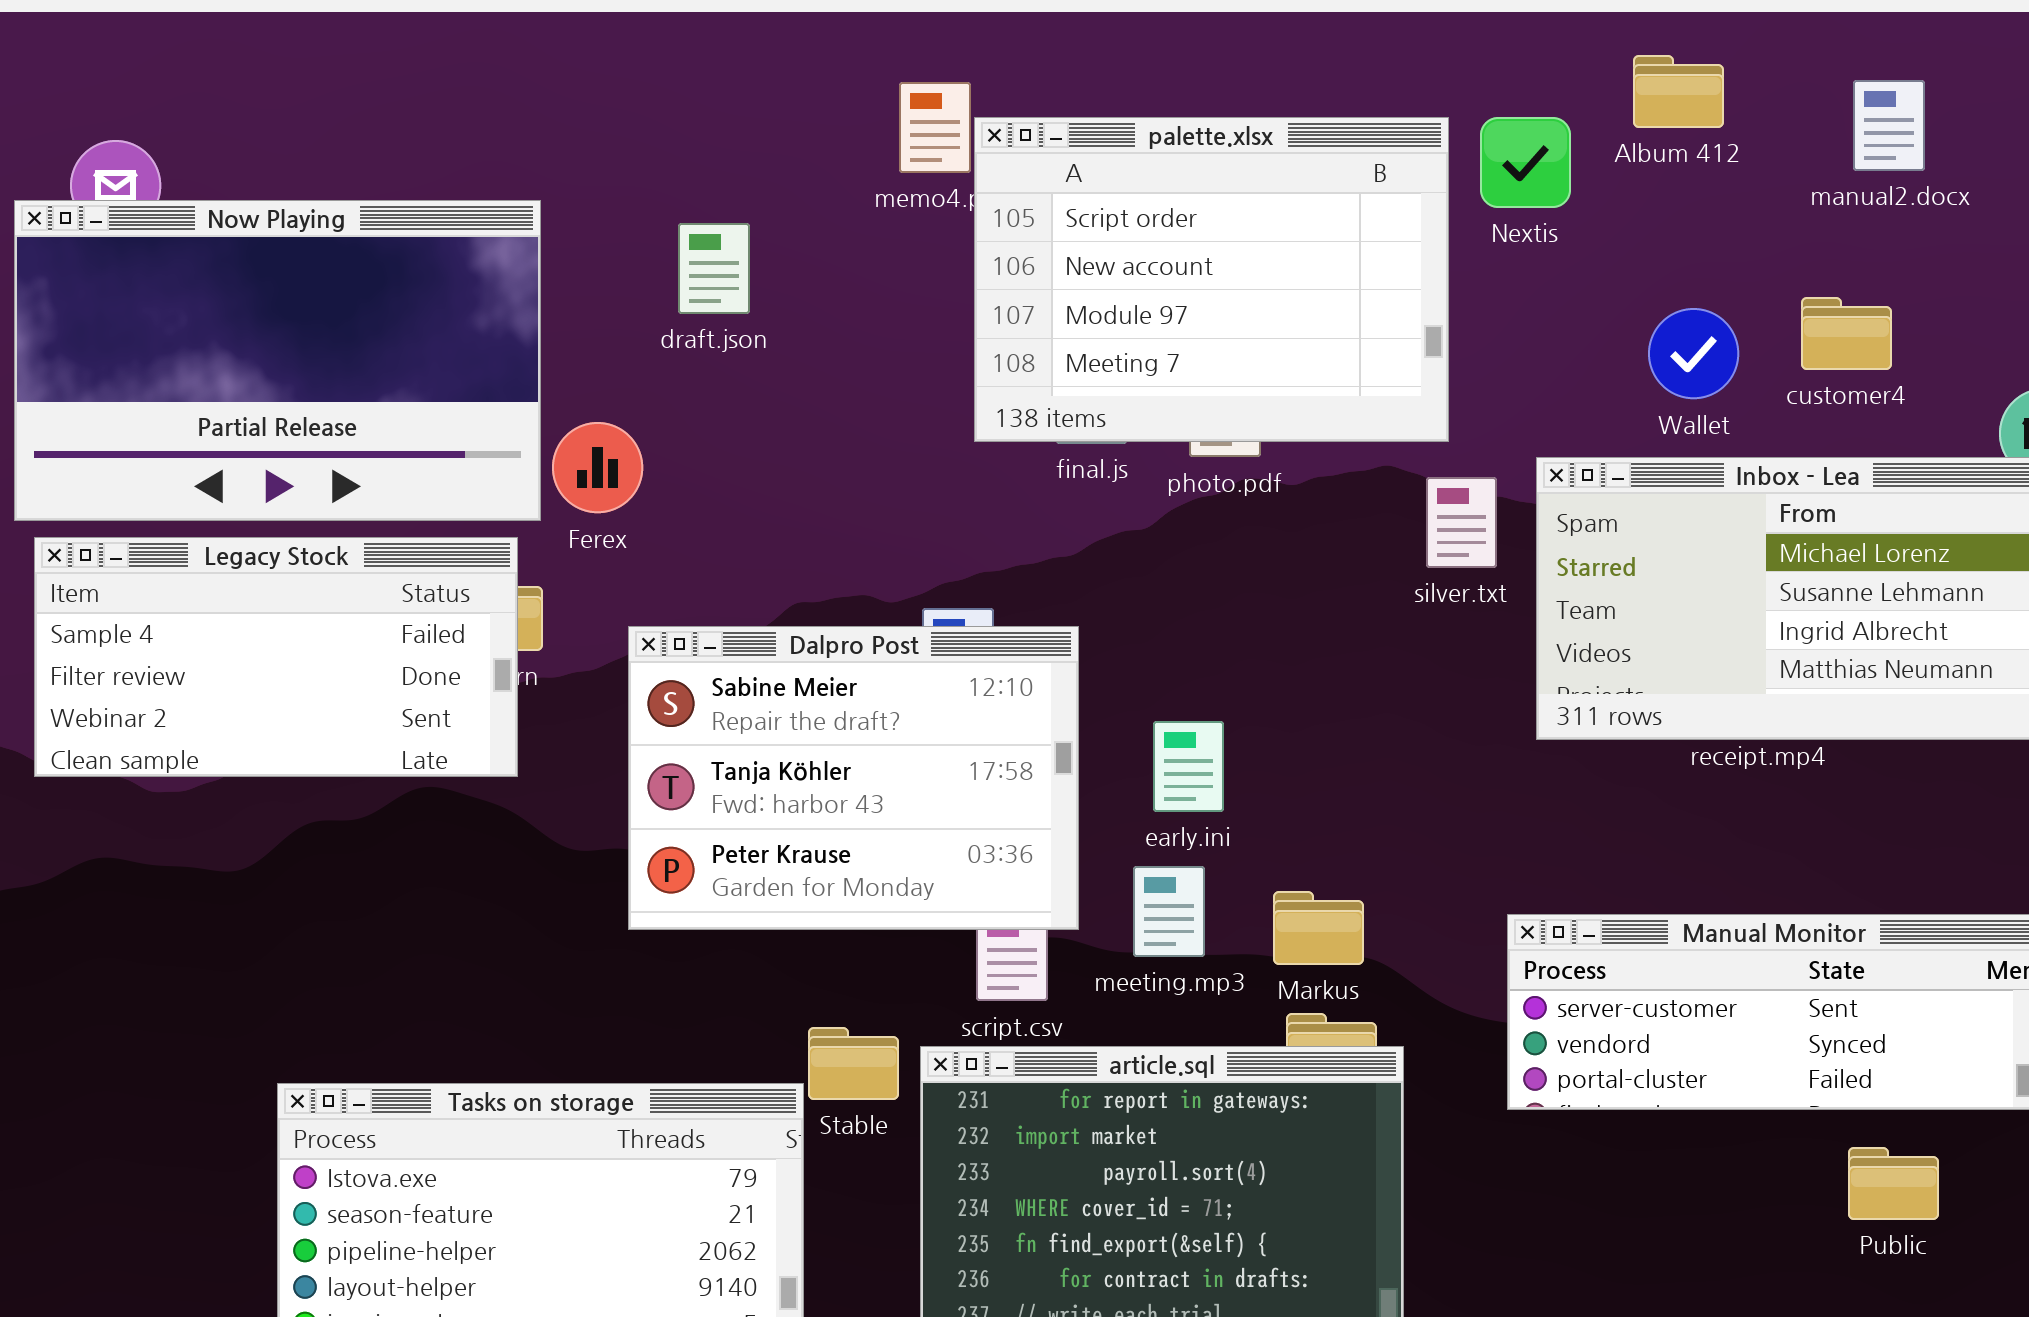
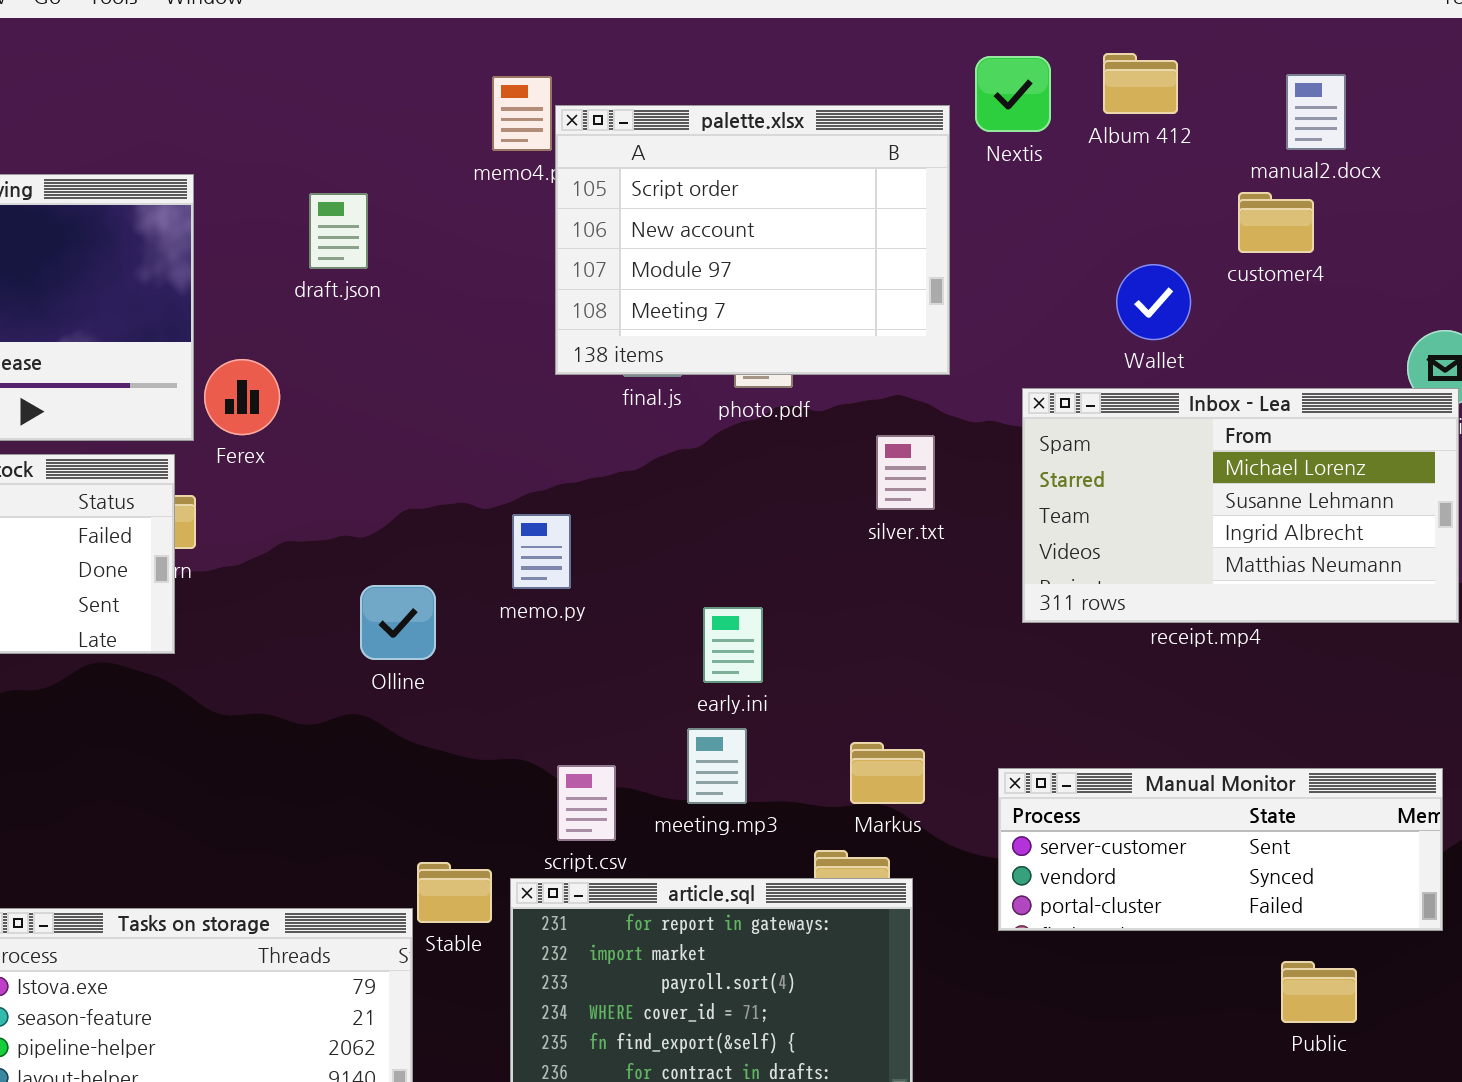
Nextis: [1480,117,1571,208] -> [975,56,1051,132], moved
customer4: [1801,297,1892,370] -> [1238,192,1314,253], moved
silver.txt: [1426,477,1497,568] -> [876,435,935,510], moved
Dalpro Post: [628,626,1079,930] -> none, closed
Markus: [1273,891,1364,965] -> [850,742,925,804], moved

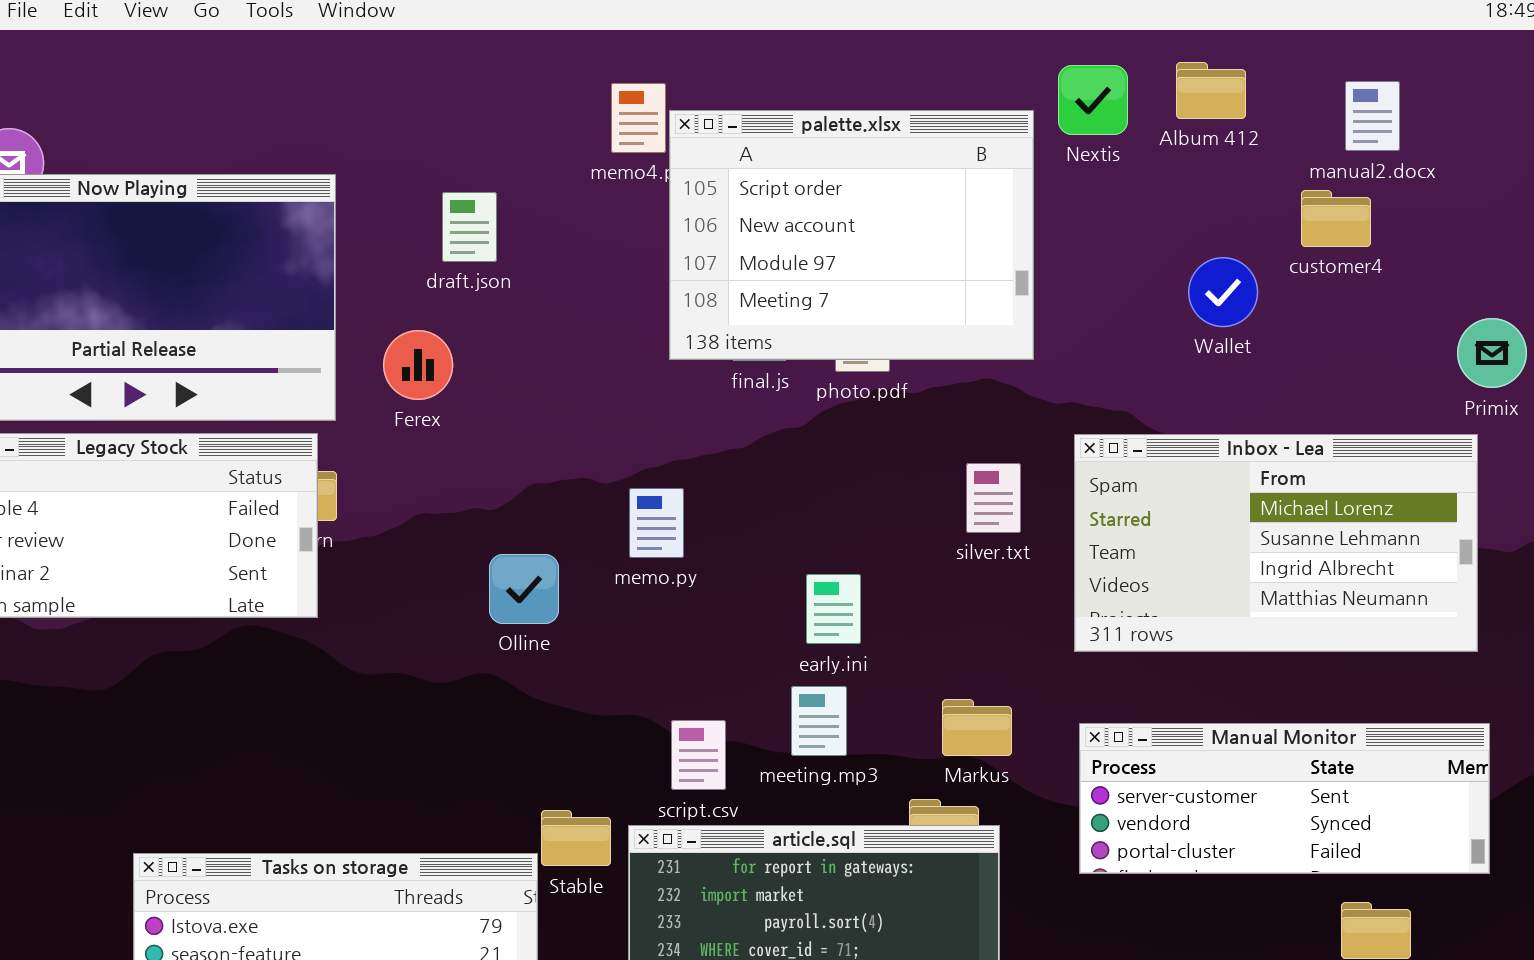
Ferex: [204,359,280,435] -> [383,330,453,400], moved
Inbox - Lea: [1022,388,1459,623] -> [1074,434,1478,652], moved
silver.txt: [876,435,935,510] -> [966,463,1021,533], moved

